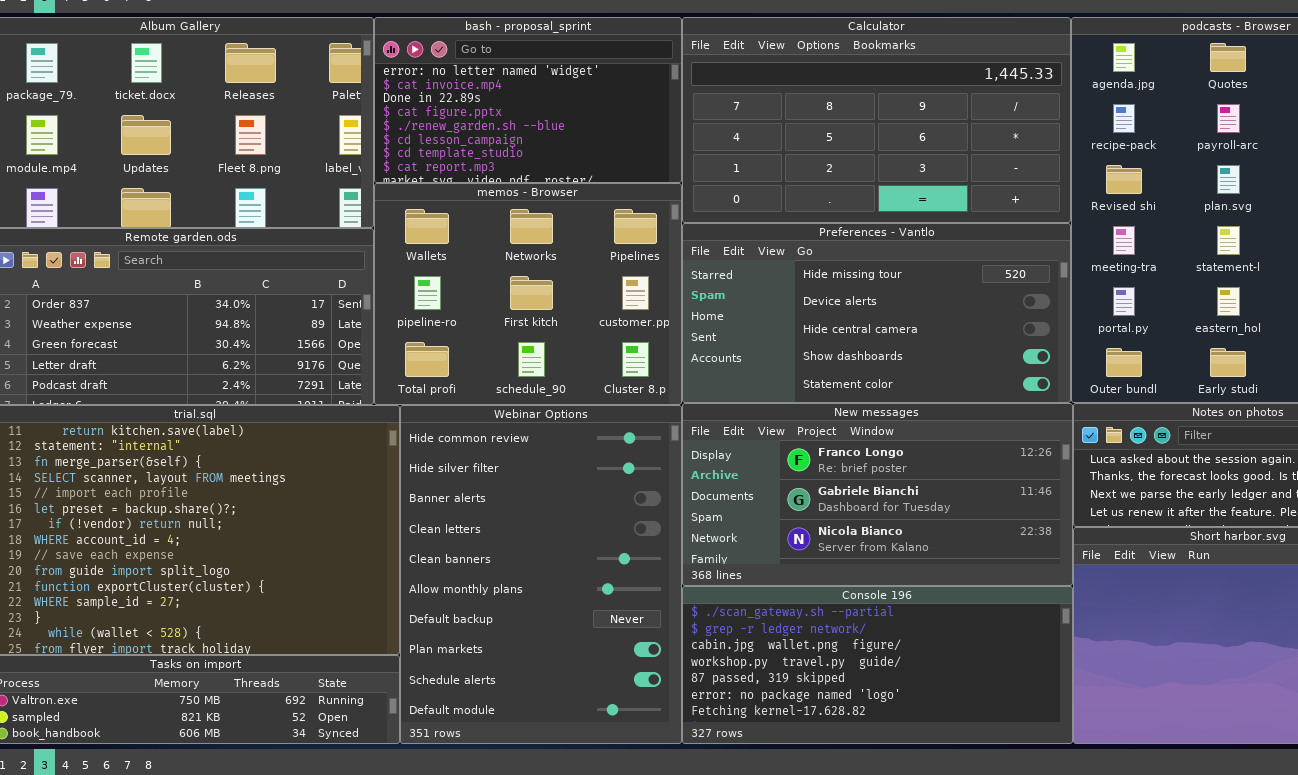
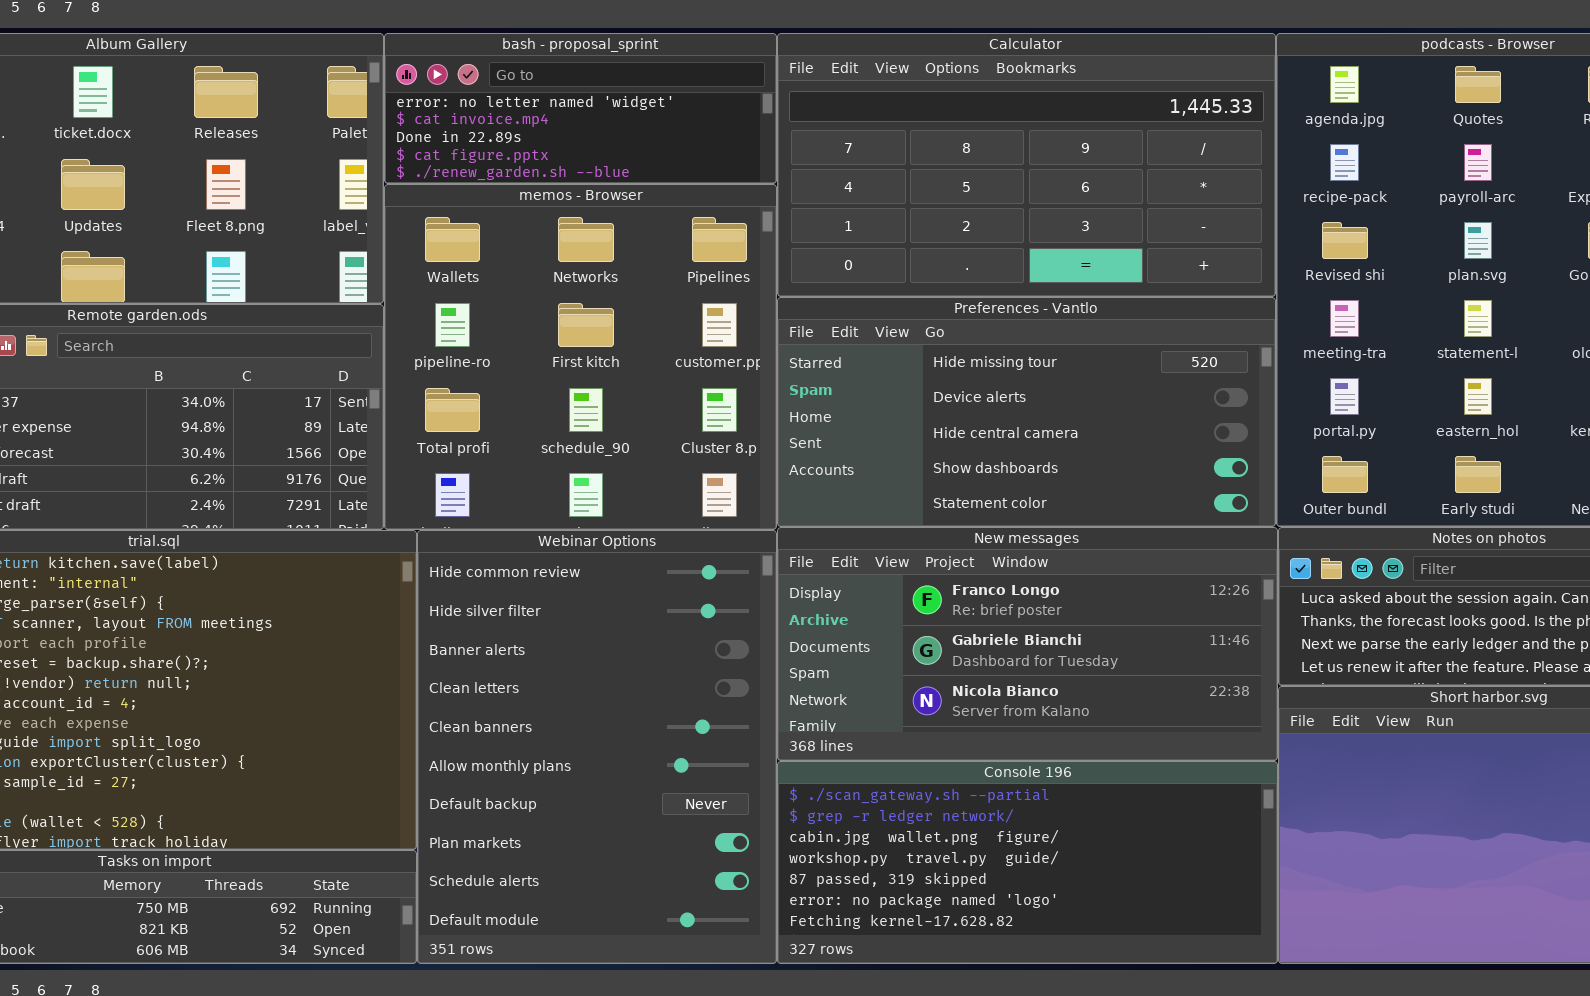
bash - proposal_sprint: [374,17,682,183] -> [384,33,777,184], resized
memos - Browser: [374,183,682,405] -> [384,184,777,530], resized

